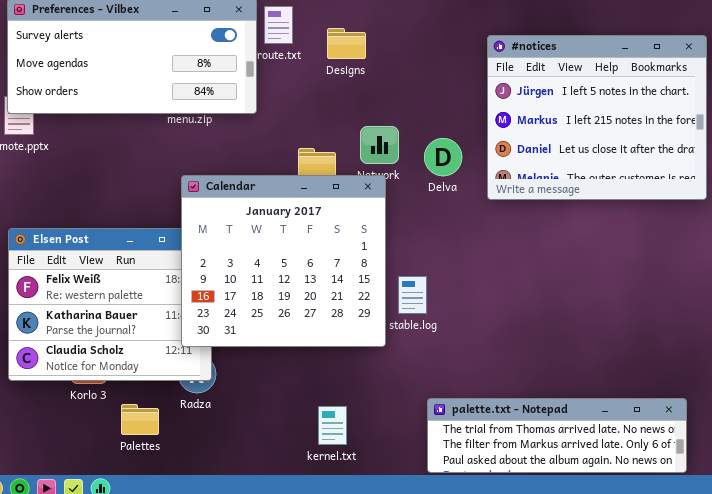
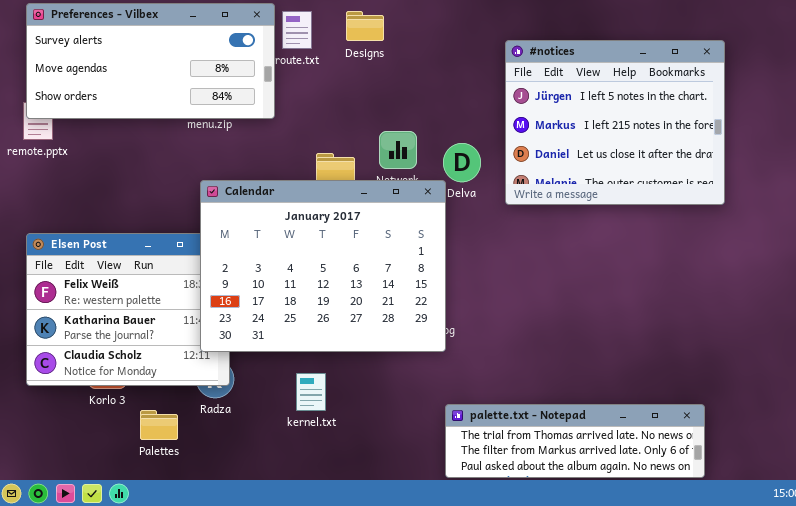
Designs: [327,28,366,59] -> [346,11,384,41], moved
Calendar: [181,175,386,347] -> [200,180,446,352], resized
kernel.txt: [318,406,347,445] -> [296,373,326,411], moved

